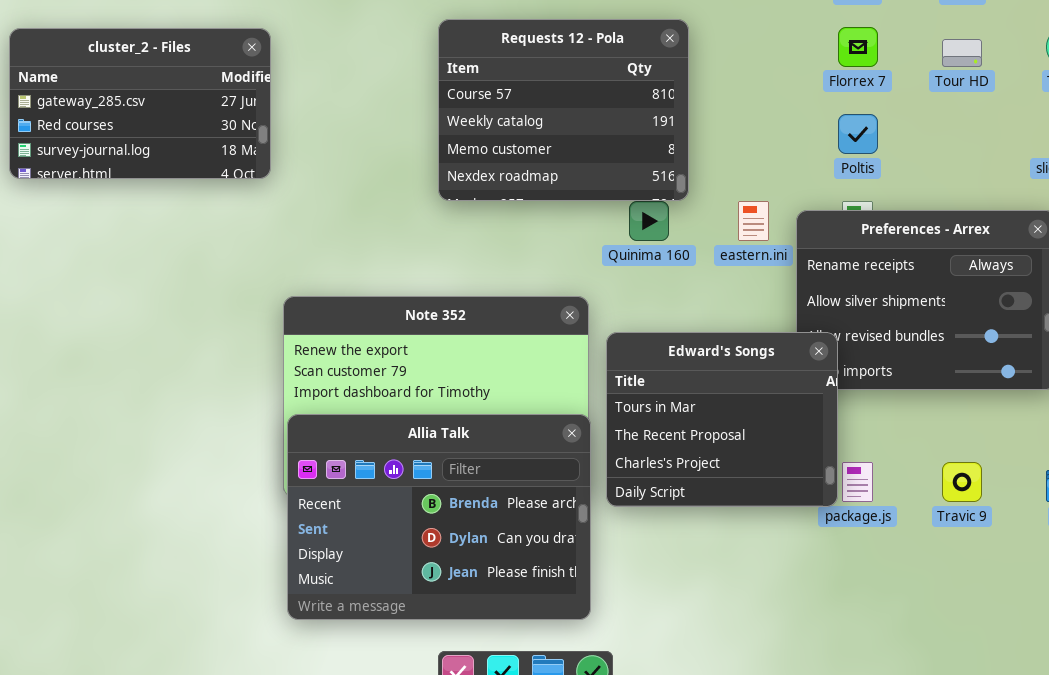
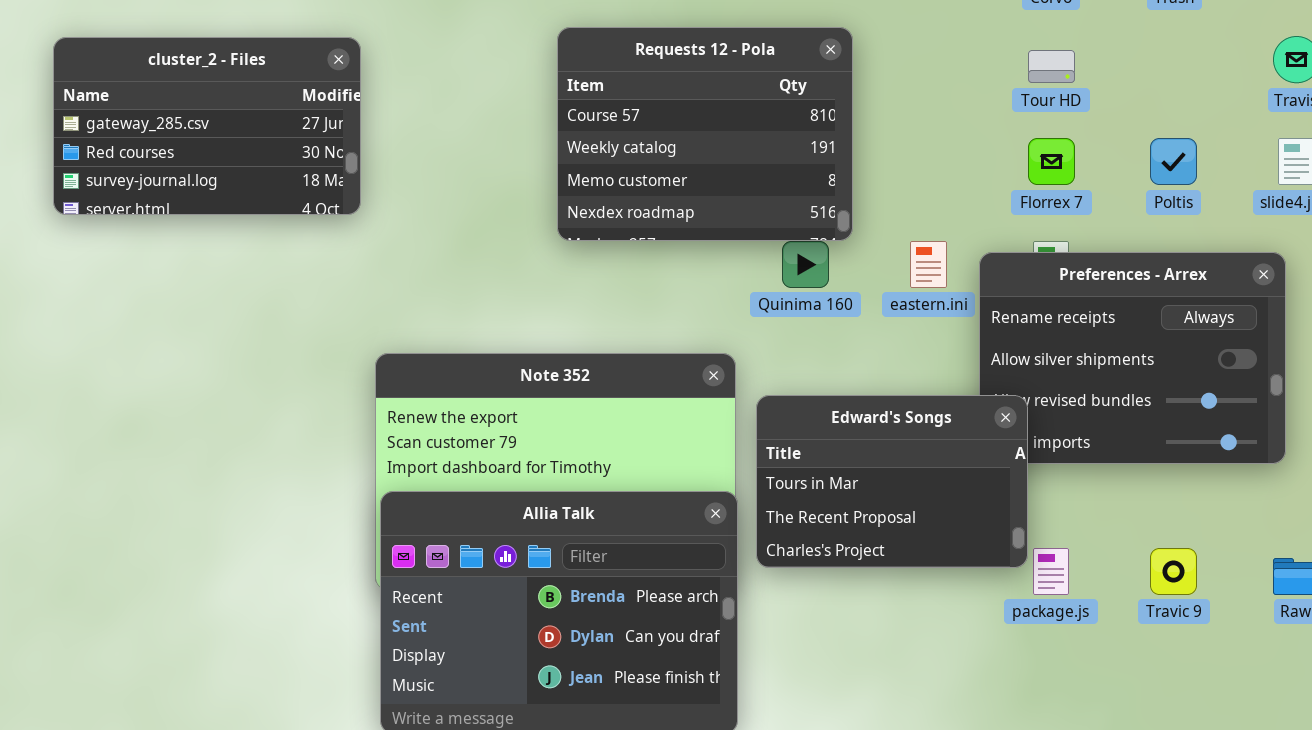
Florrex 7: [838,27,878,67] -> [1028,138,1075,185], moved
Tour HD: [942,39,982,67] -> [1028,50,1075,83], moved
Poltis: [838,114,878,154] -> [1150,138,1197,185], moved
Edward's Songs: [606,332,838,507] -> [756,395,1028,568], resized

